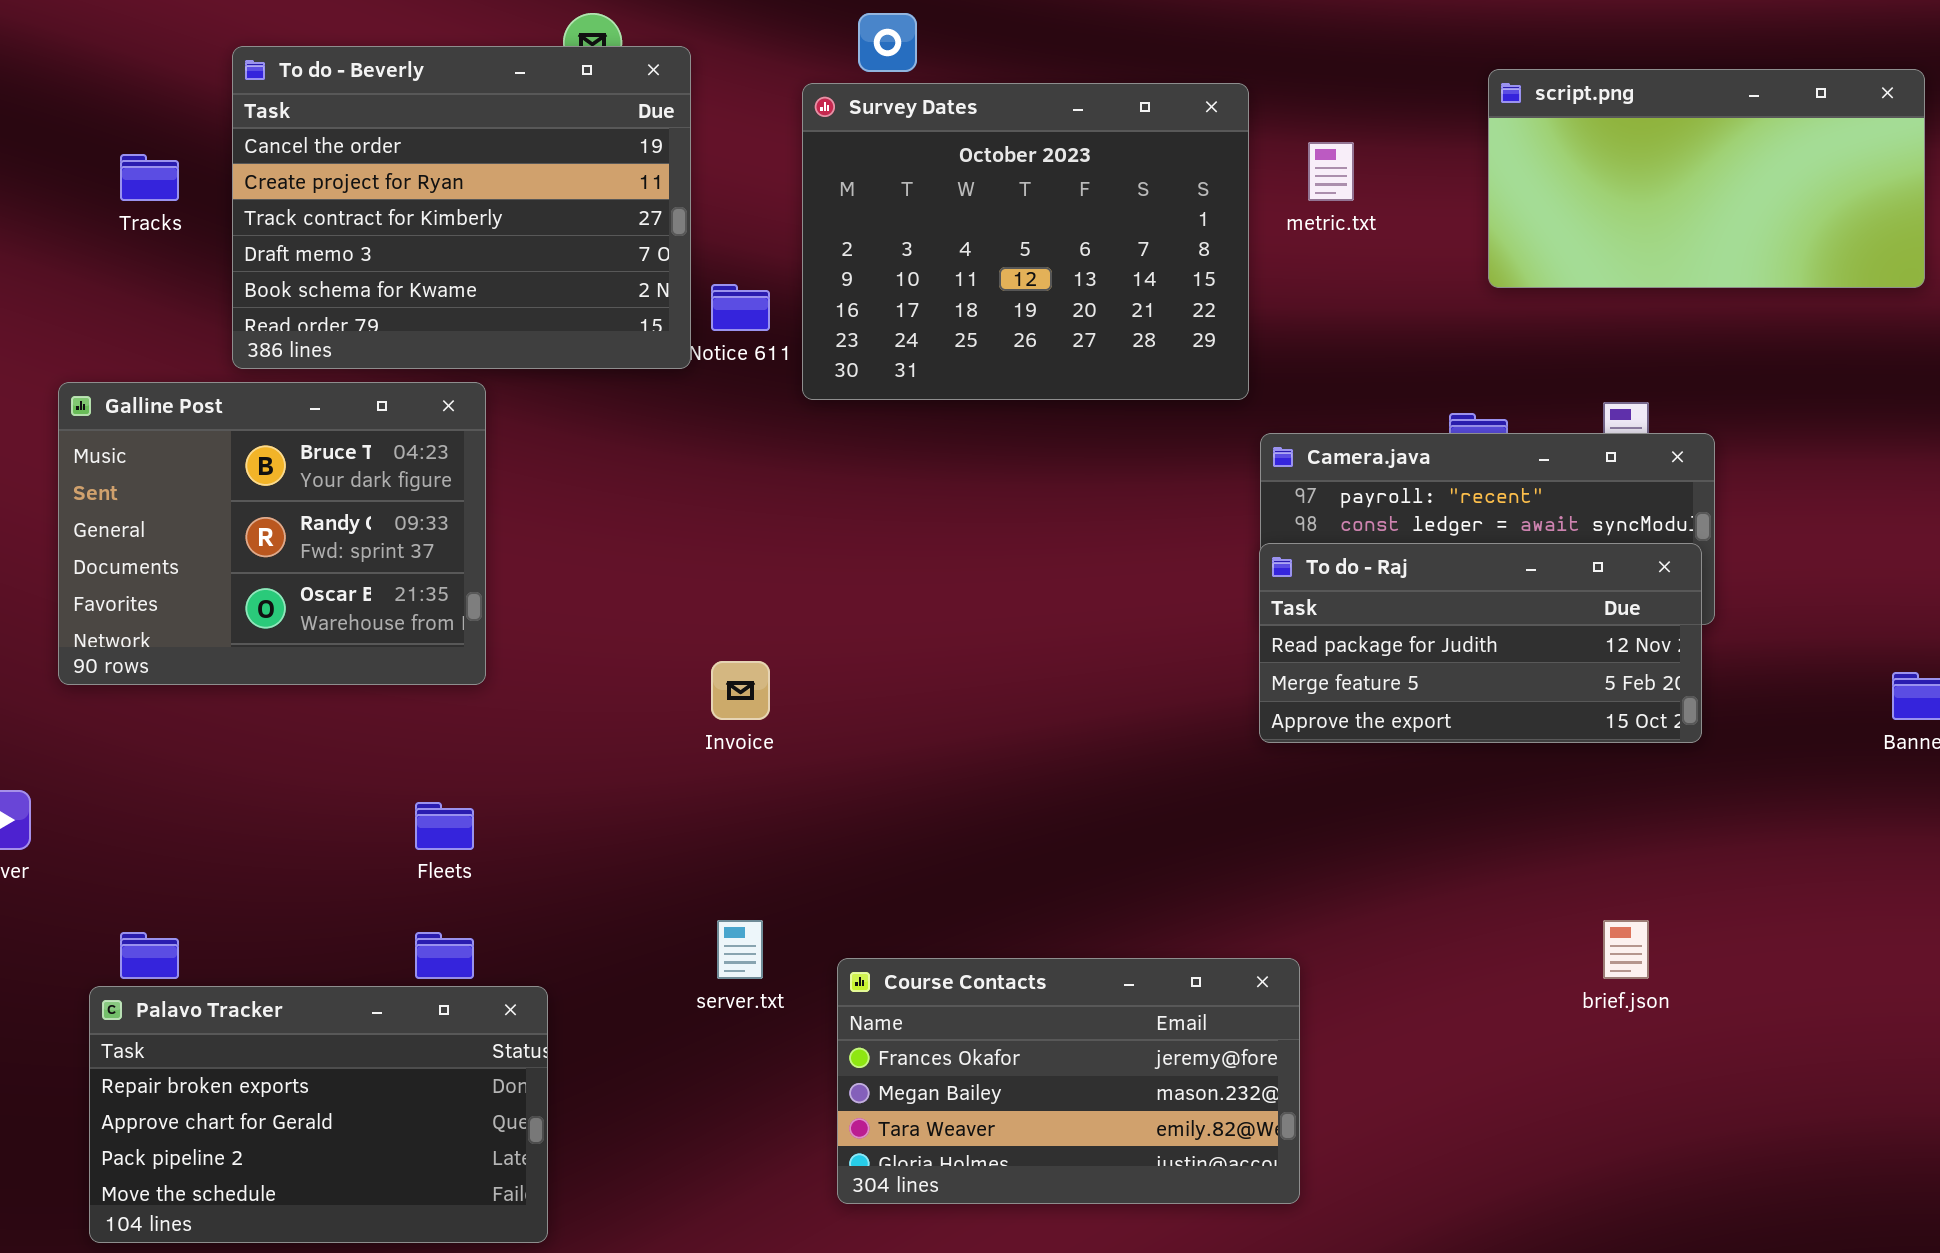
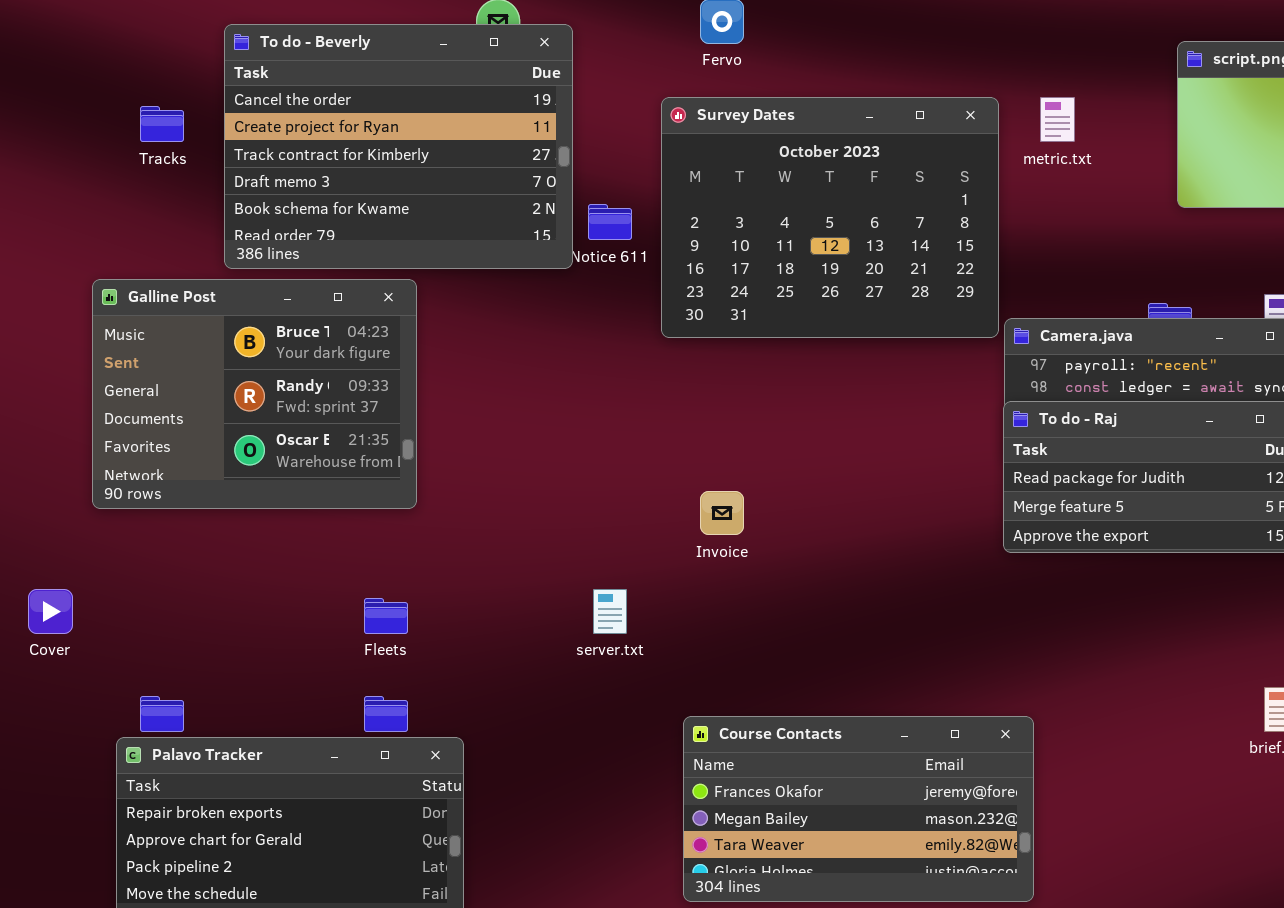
Survey Dates: [802,83,1249,400] -> [661,97,999,338], moved
Invoice: [711,661,770,720] -> [700,491,744,535], moved
server.txt: [717,920,763,979] -> [593,589,627,634], moved

